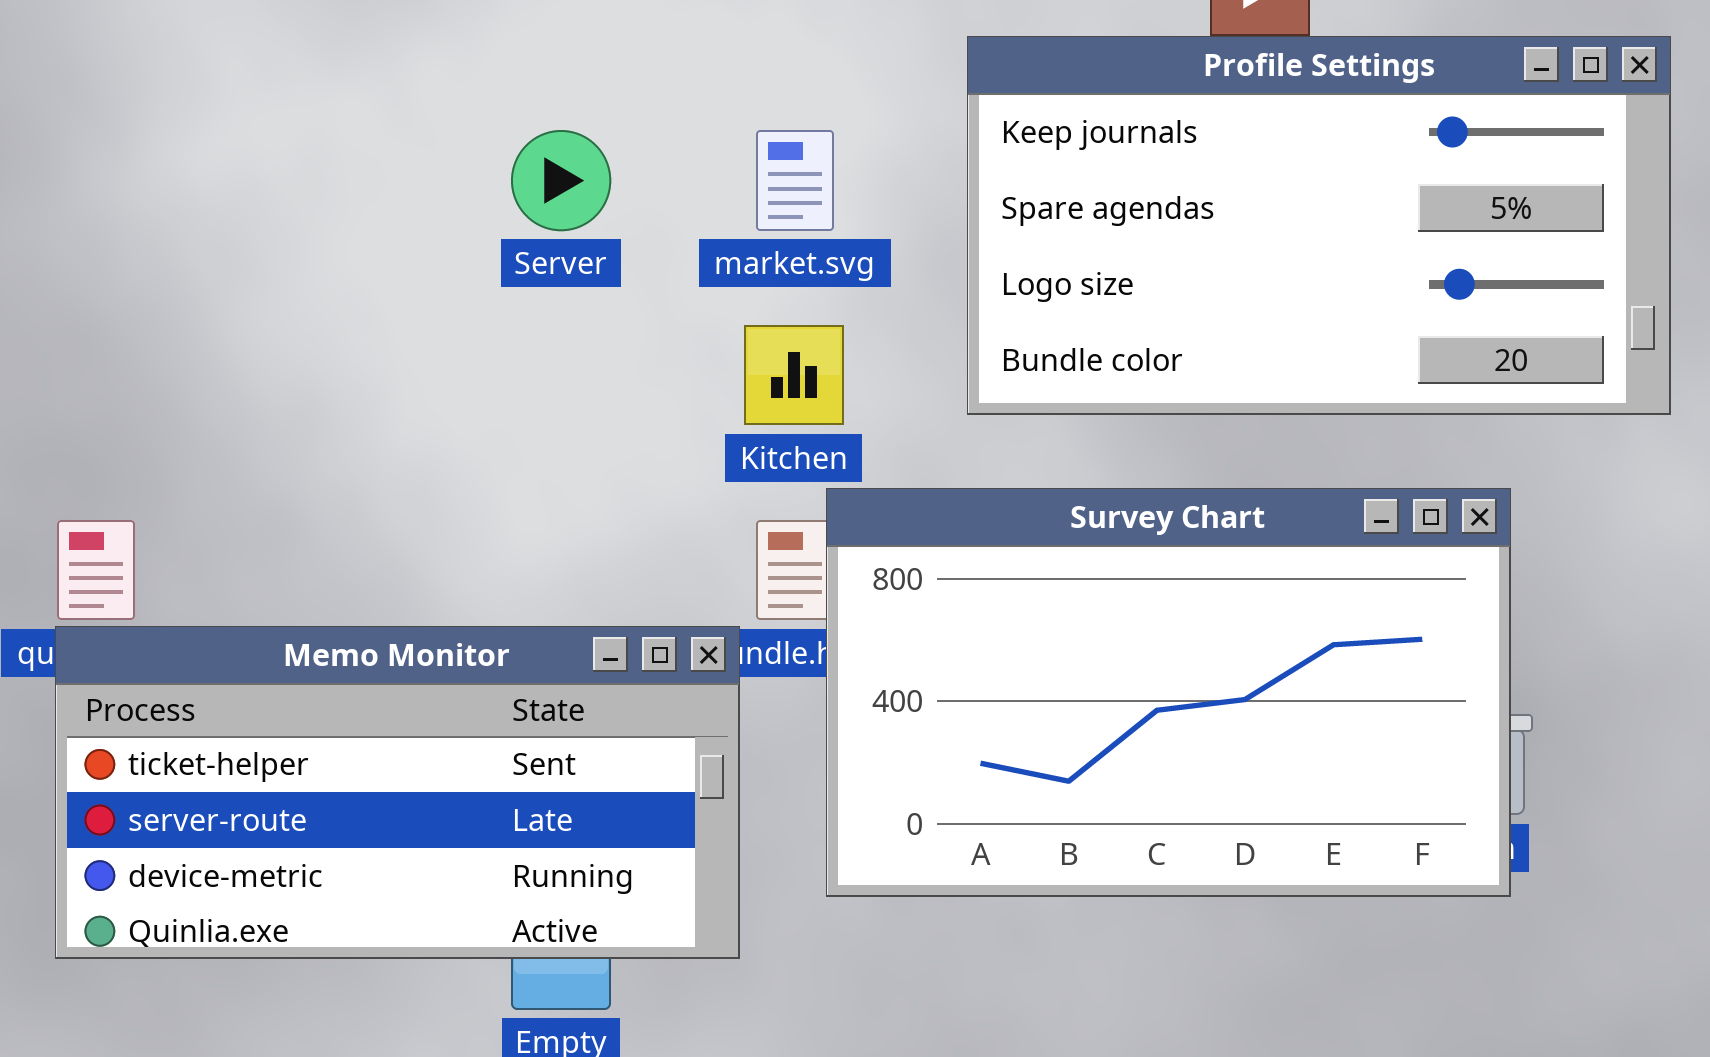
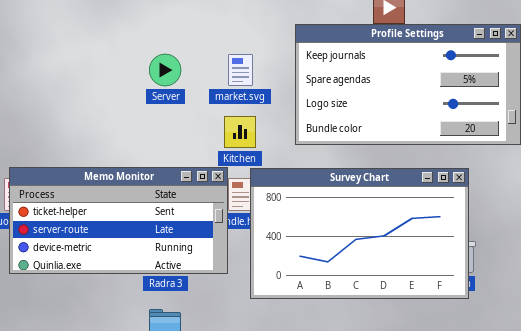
Memo Monitor: [55,626,740,959] -> [9,167,228,274], moved

